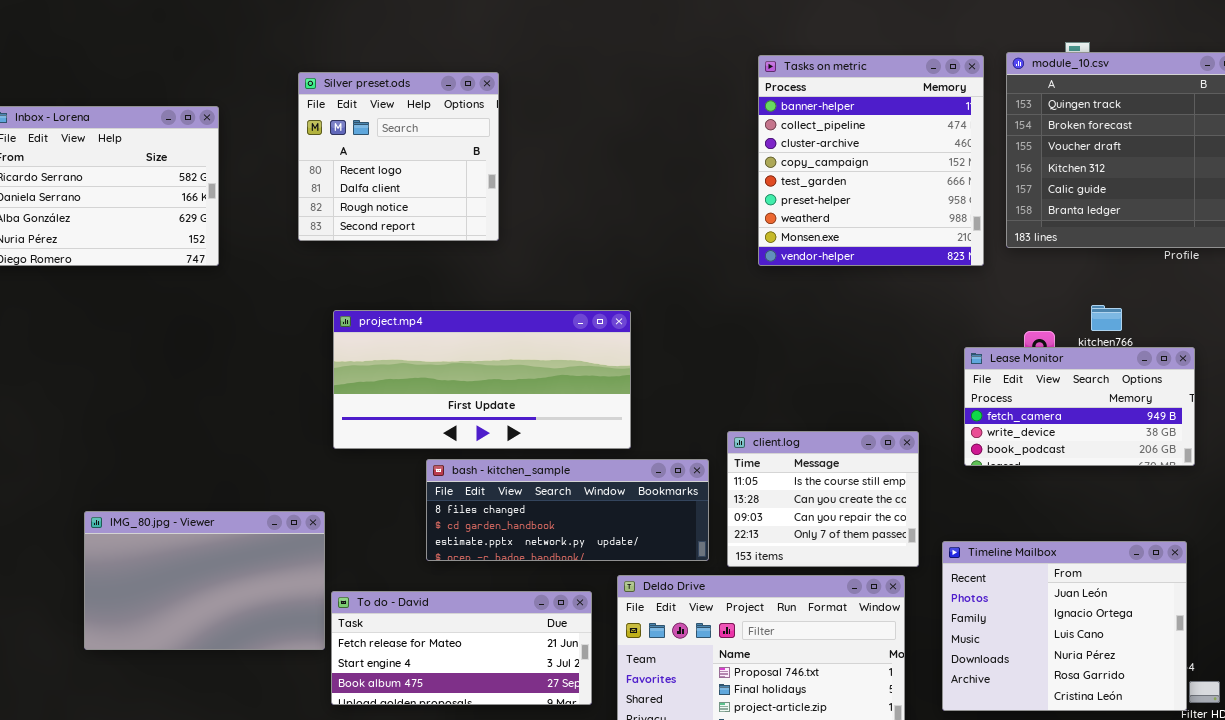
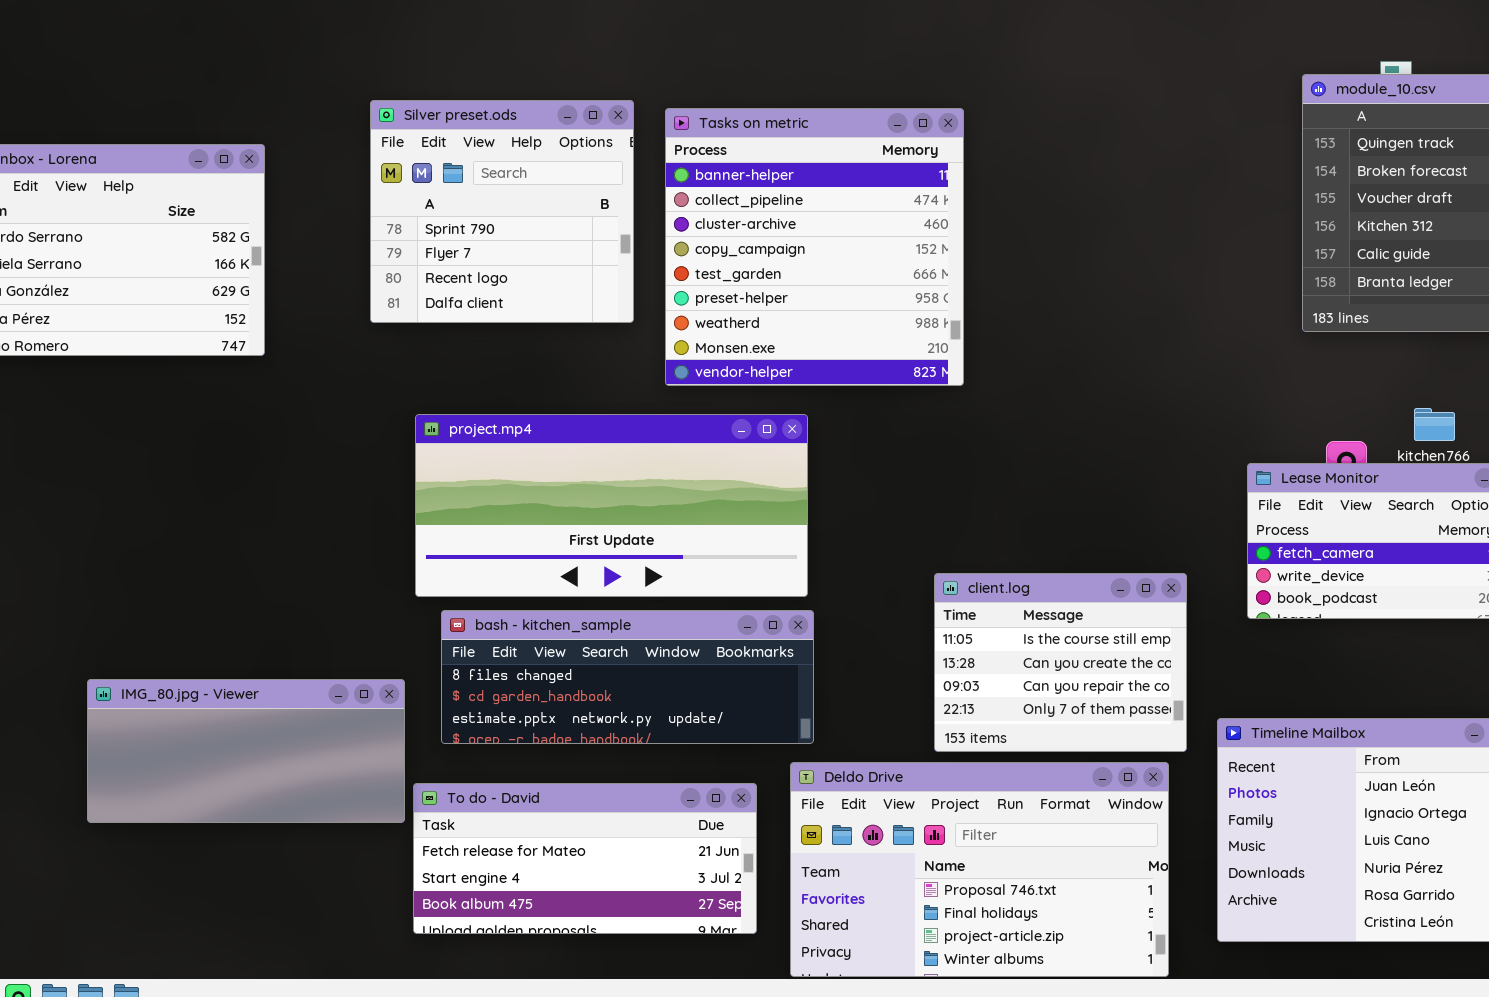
Tasks on metric: [758,55,984,266] -> [665,108,964,386], moved
Silver preset.ods: [298,72,499,241] -> [370,100,634,323], scrolled up 2 rows
bash - kitchen_sample: [426,459,709,561] -> [441,610,814,744], moved
IMG_80.jpg - Viewer: [84,511,325,650] -> [87,679,405,823], resized

